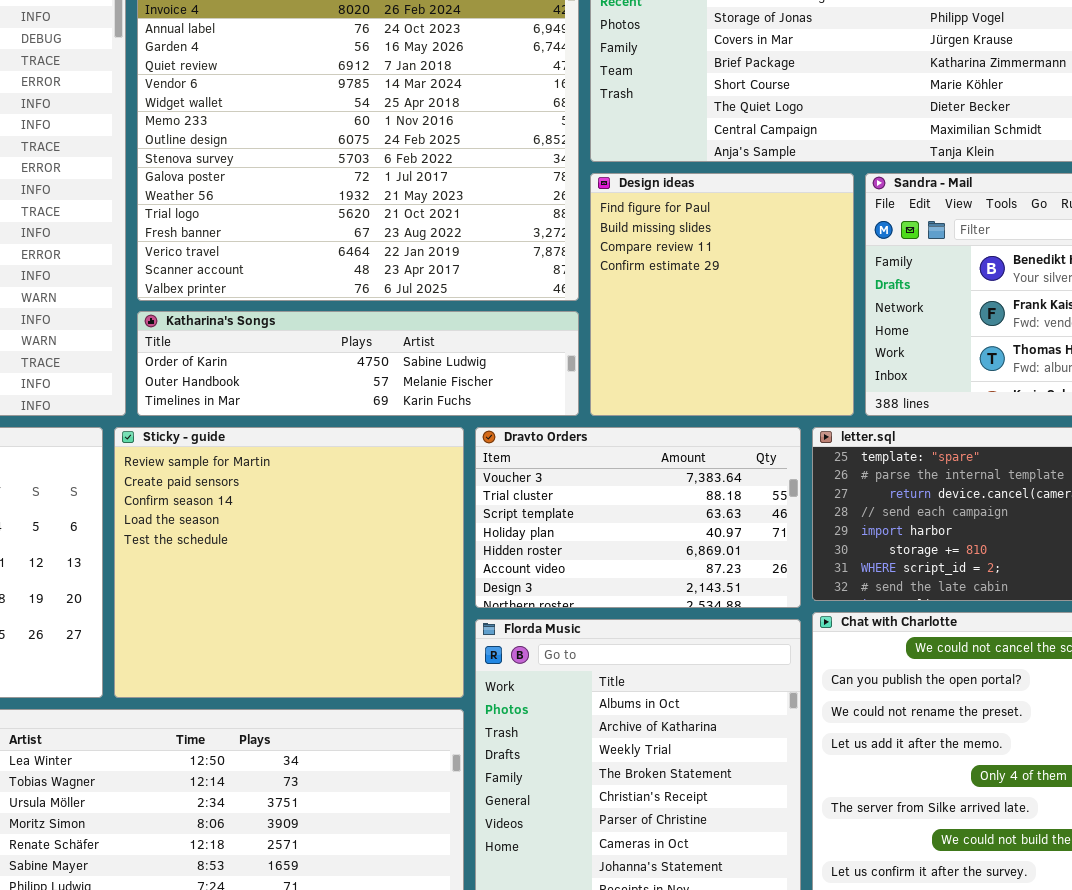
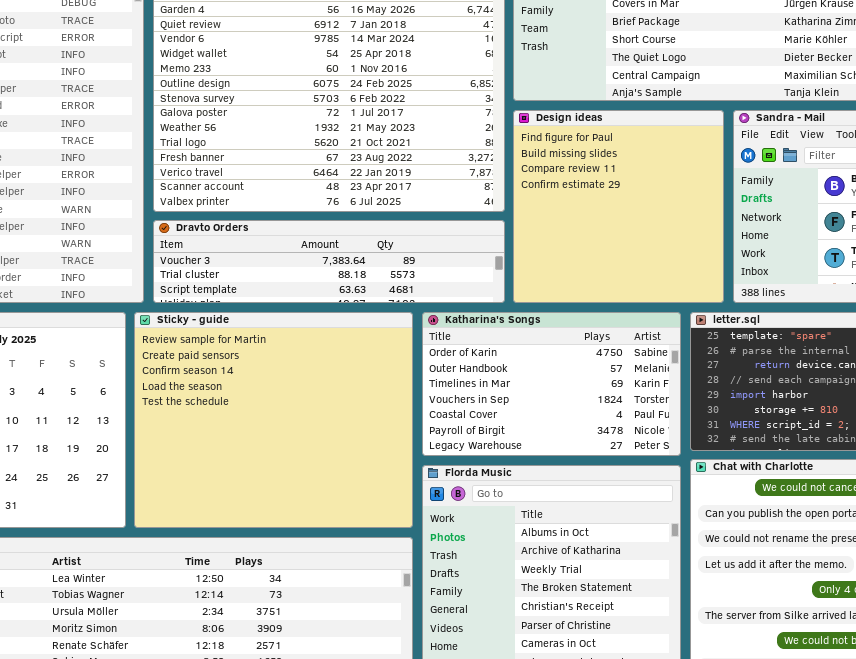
Katharina's Songs: [137,311,579,416] -> [422,312,681,456], moved, resized
Dravto Orders: [475,427,801,608] -> [153,220,505,303], moved, resized

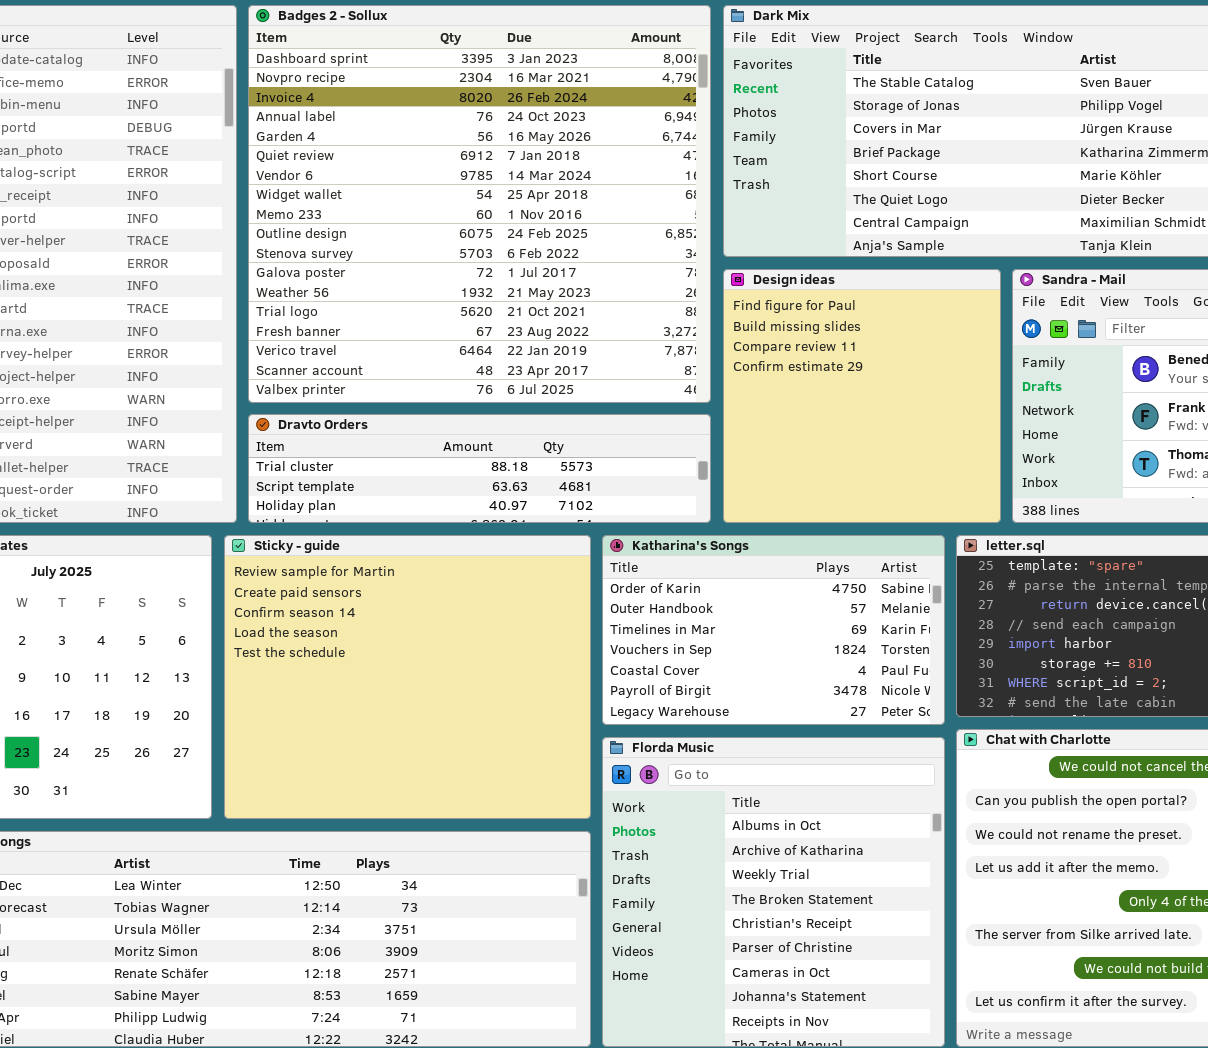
Dravto Orders: [153,220,505,303] -> [248,414,711,523], scrolled down 1 row

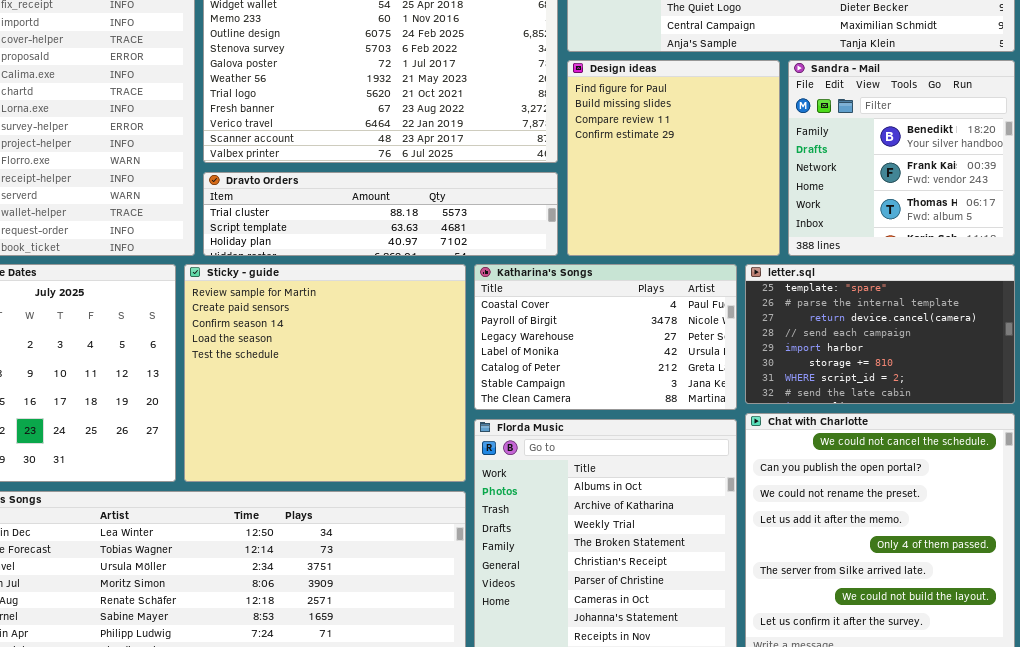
Katharina's Songs: [602,535,945,725] -> [474,264,737,410], scrolled down 4 rows

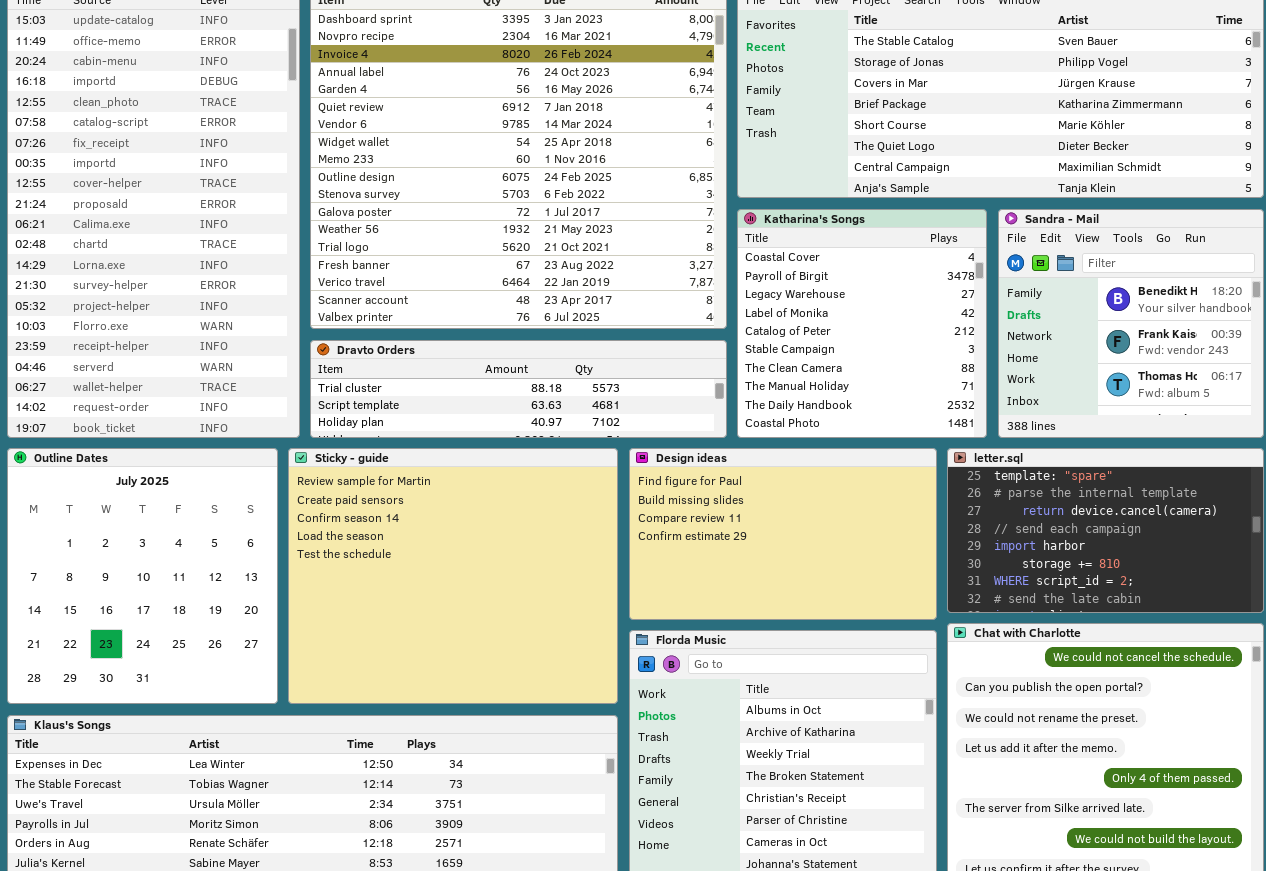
Design ideas: [567,60,780,256] -> [629,448,937,620], moved, resized
Katharina's Songs: [474,264,737,410] -> [737,209,987,438], moved, resized

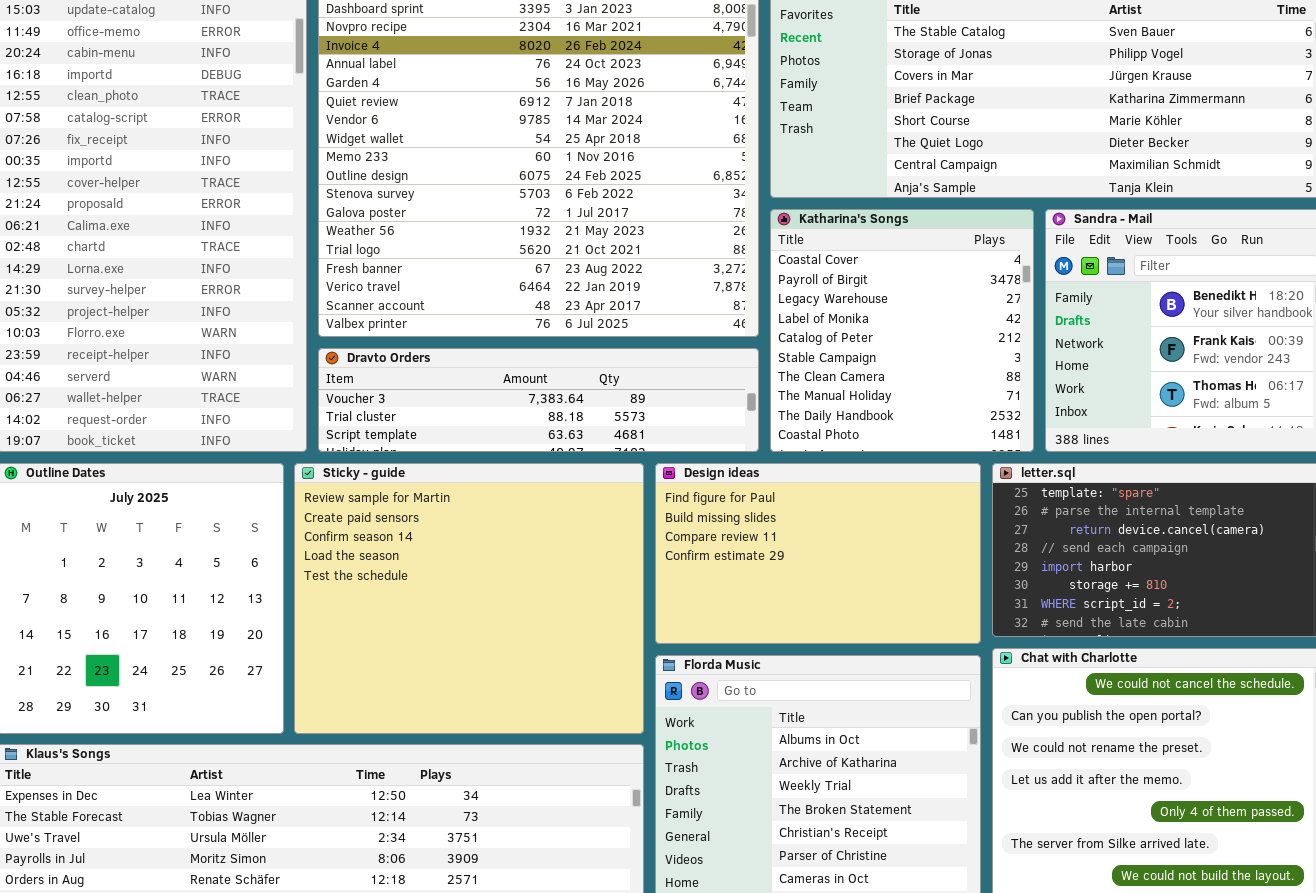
Dravto Orders: [310,340,727,438] -> [318,348,759,452], scrolled up 1 row

